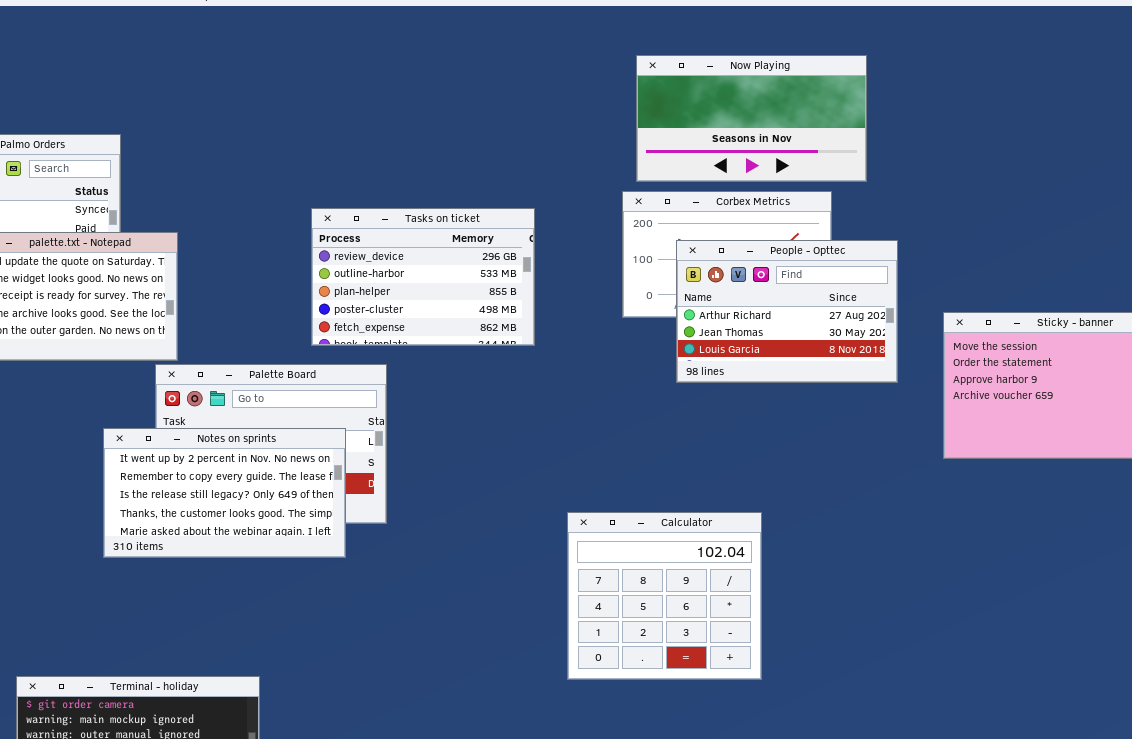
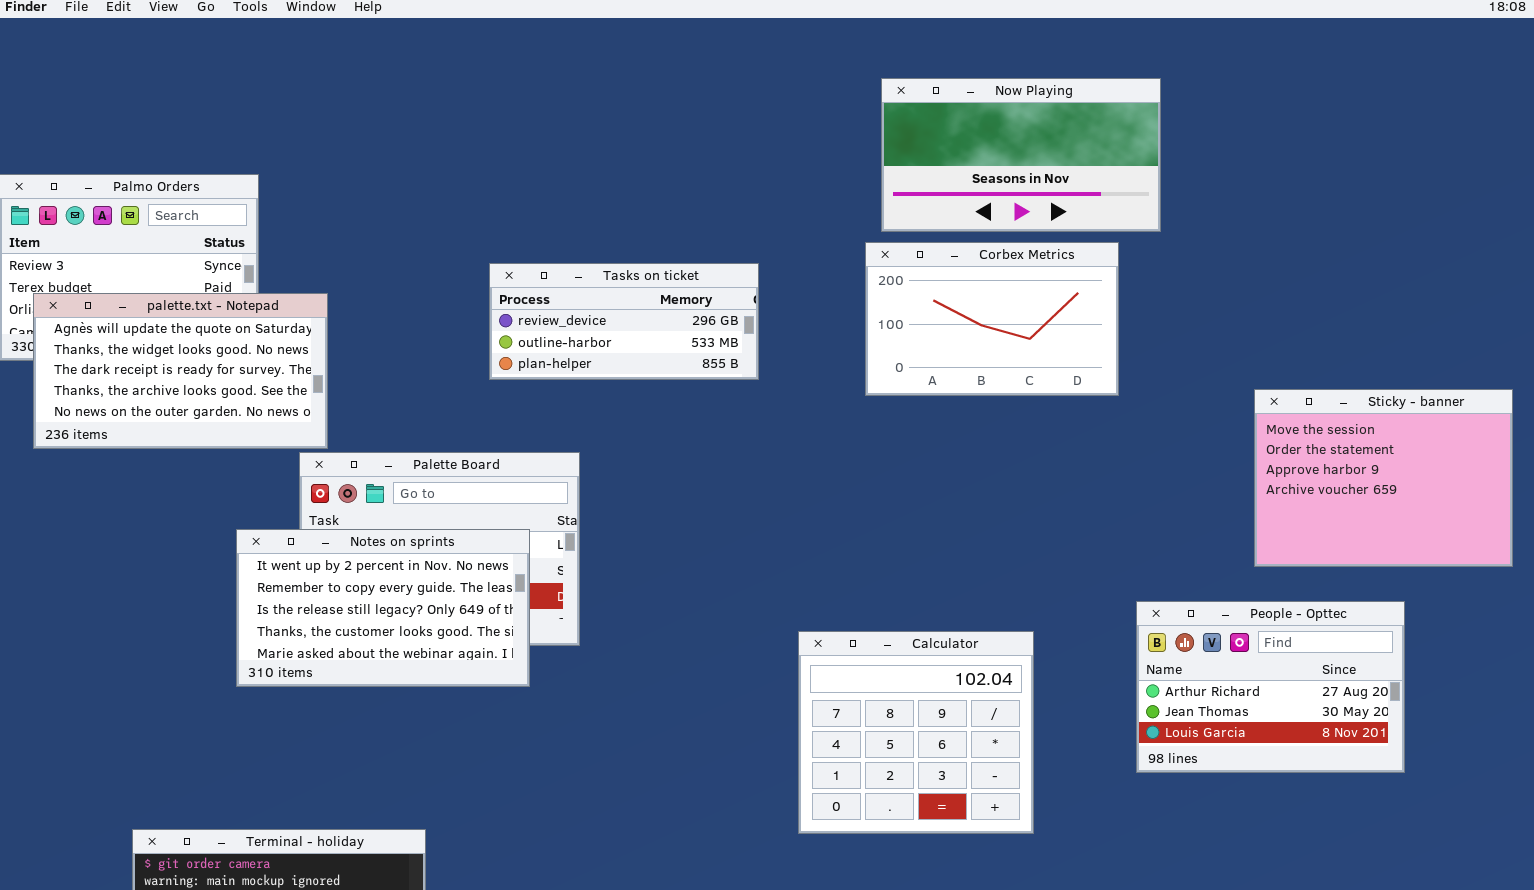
Tasks on ticket: [311,208,535,346] -> [489,263,759,380], resized
People - Opttec: [676,240,898,383] -> [1136,601,1405,773], moved

